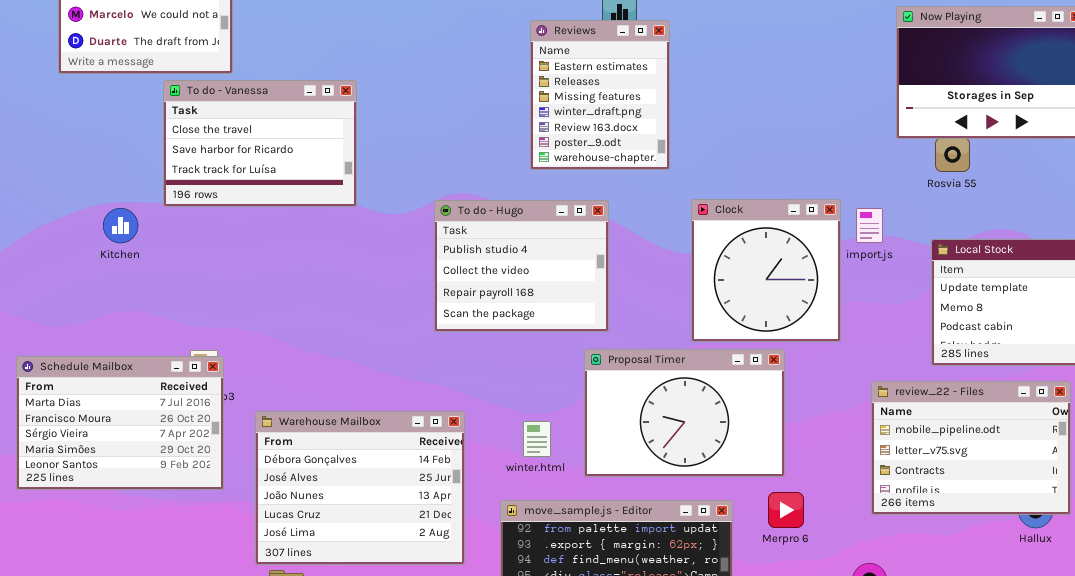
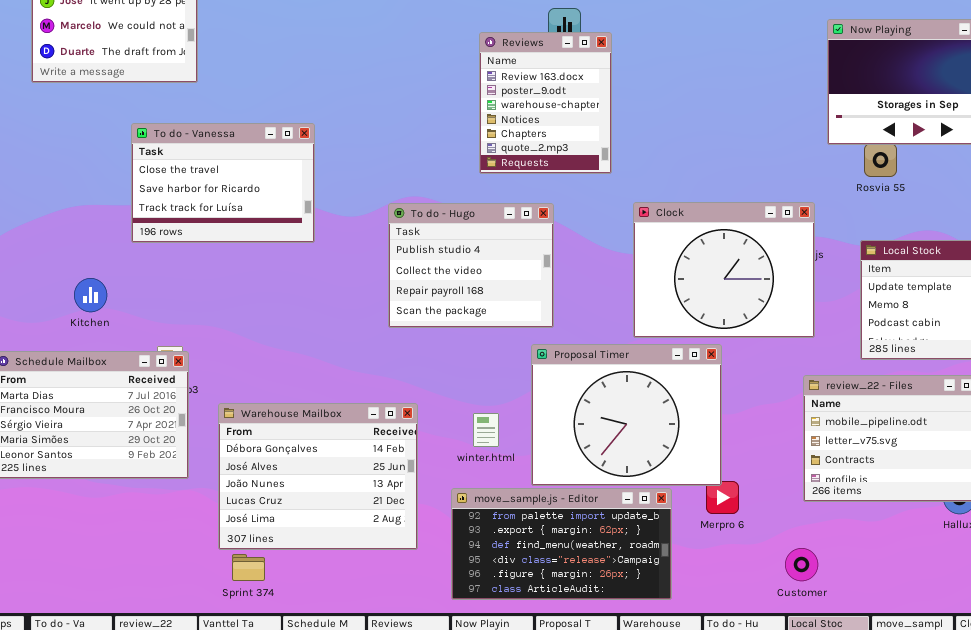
Reviews: [530,20,670,170] -> [479,32,612,174], scrolled down 4 rows
To do - Vanessa: [163,80,357,207] -> [131,123,315,243], moved
Clock: [691,199,841,342] -> [633,202,815,338], resized
Kitchen: [103,208,138,243] -> [74,278,107,312], moved
Proposal Timer: [584,349,785,477] -> [531,344,722,486], resized

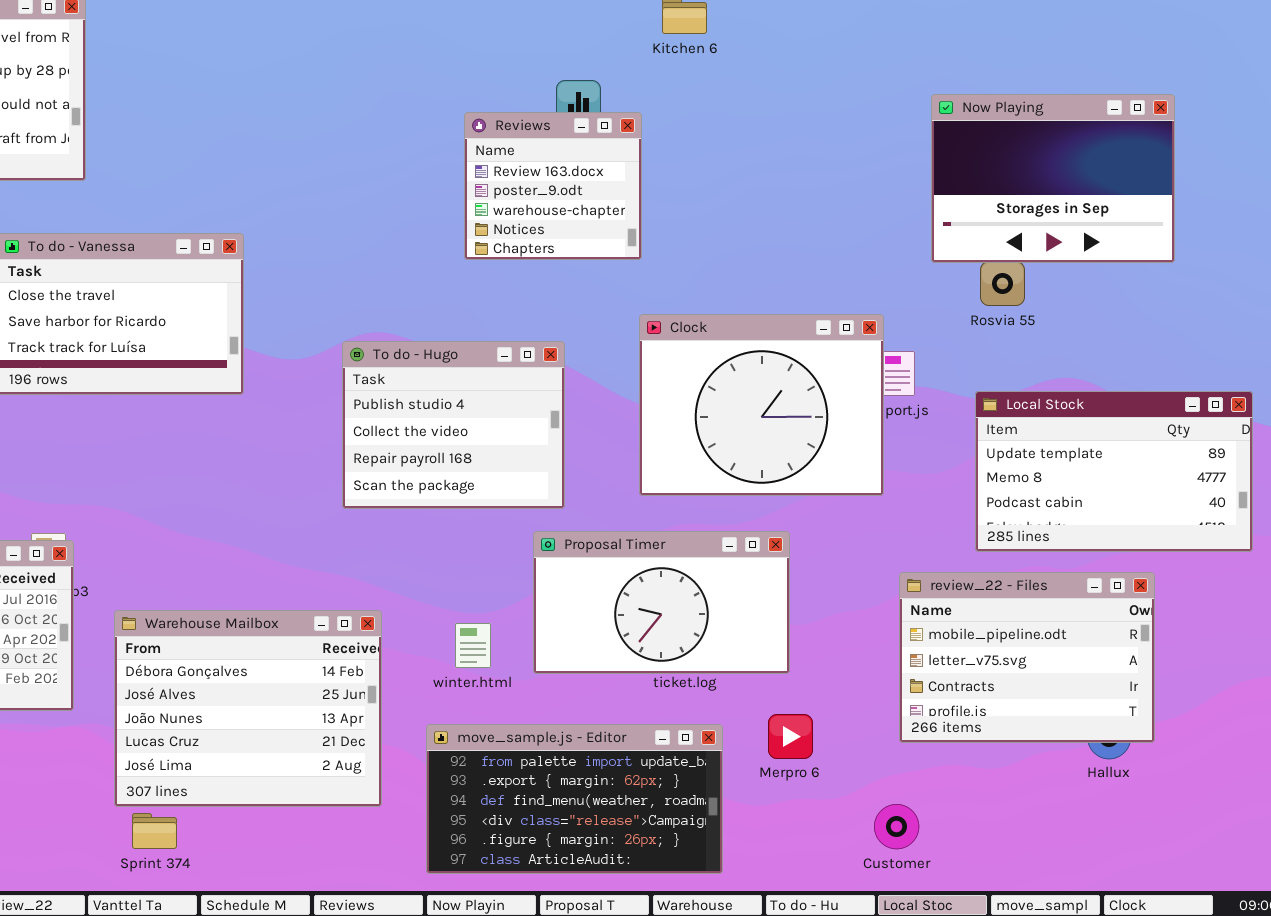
Reviews: [479,32,612,174] -> [464,112,642,260], resized
Clock: [633,202,815,338] -> [639,314,884,496], moved
Proposal Timer: [531,344,722,486] -> [533,531,790,674], resized

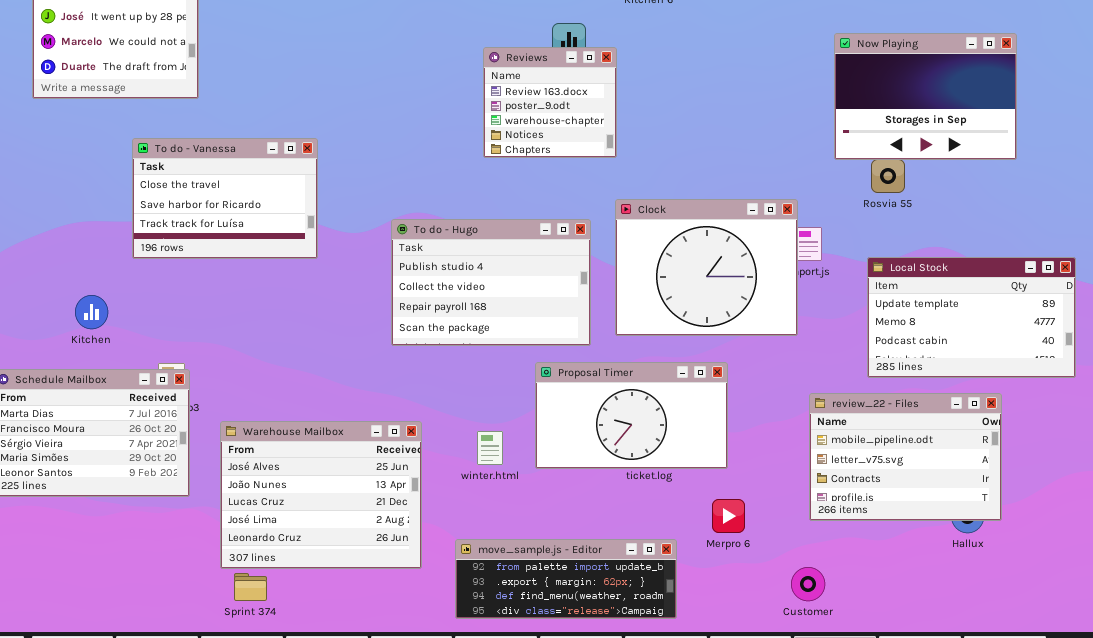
To do - Hugo: [342,341,565,509] -> [391,219,591,346], resized
Warehouse Mailbox: [114,610,382,807] -> [220,421,422,569], scrolled down 1 row
move_sample.js - Editor: [426,724,723,874] -> [455,539,677,619], resized

